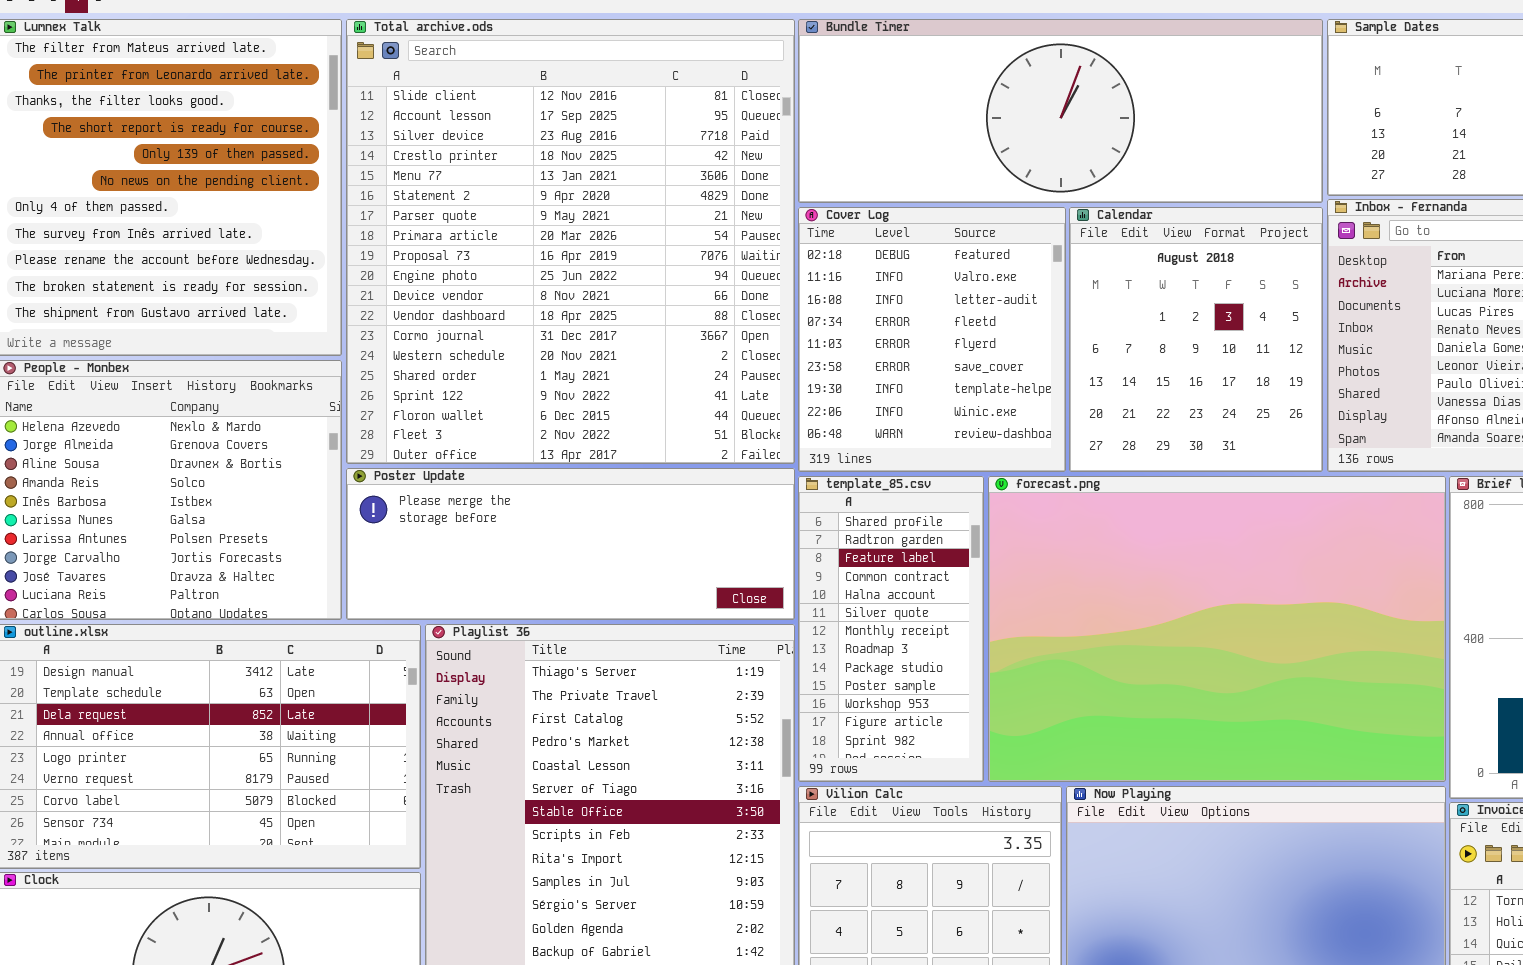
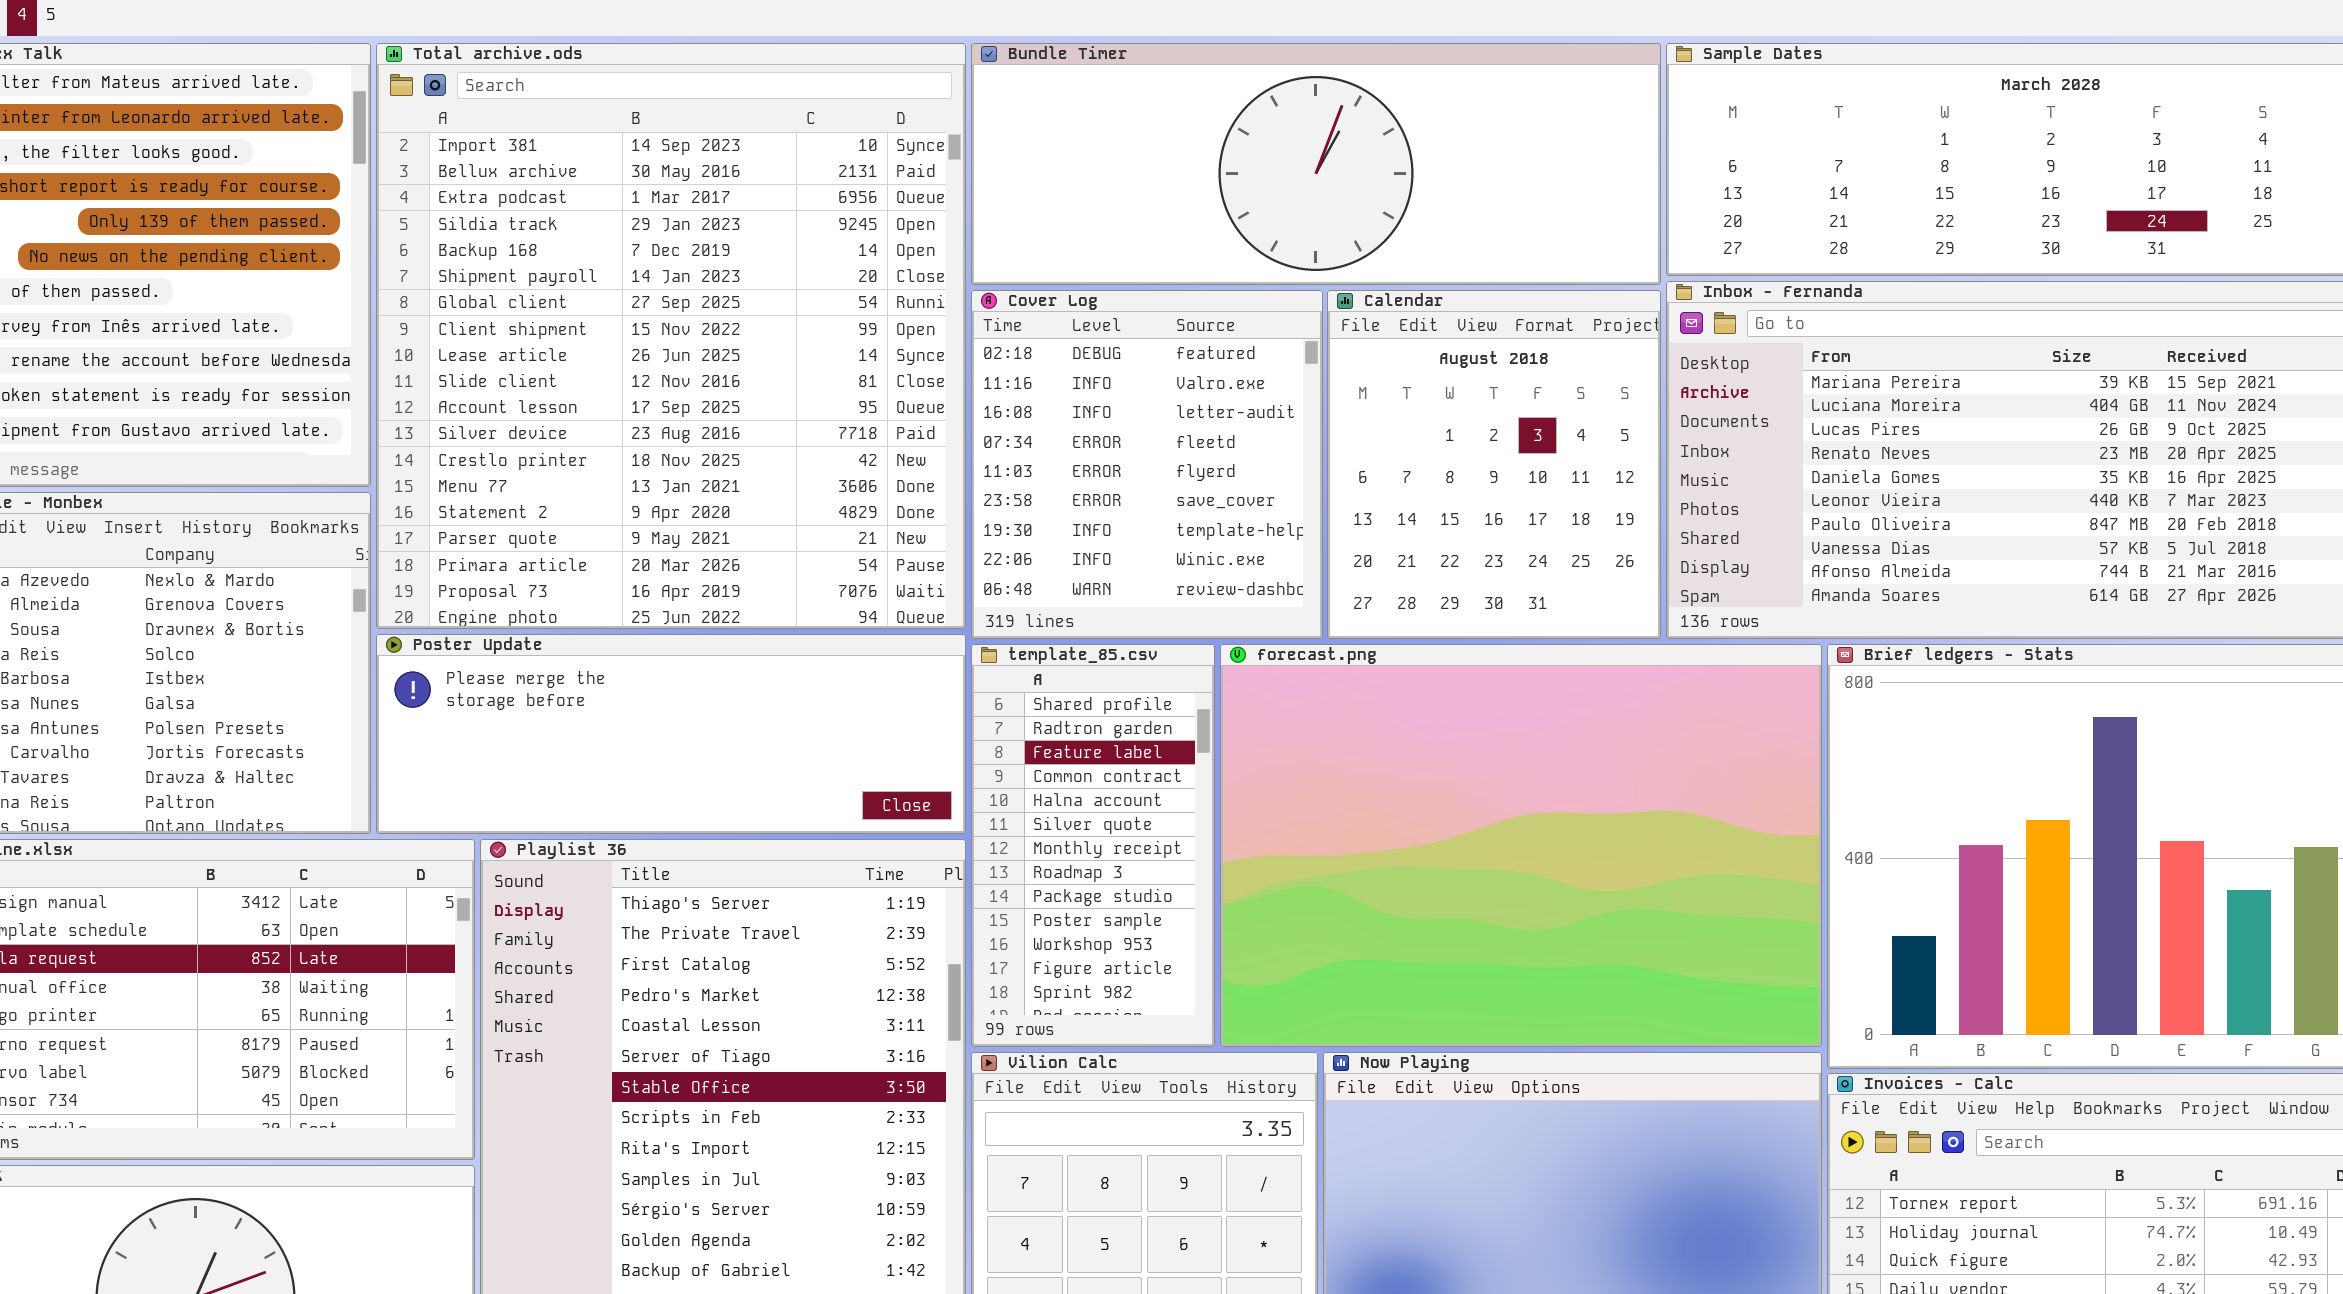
Total archive.ods: [346,19,795,464] -> [376,43,966,629], scrolled up 9 rows

